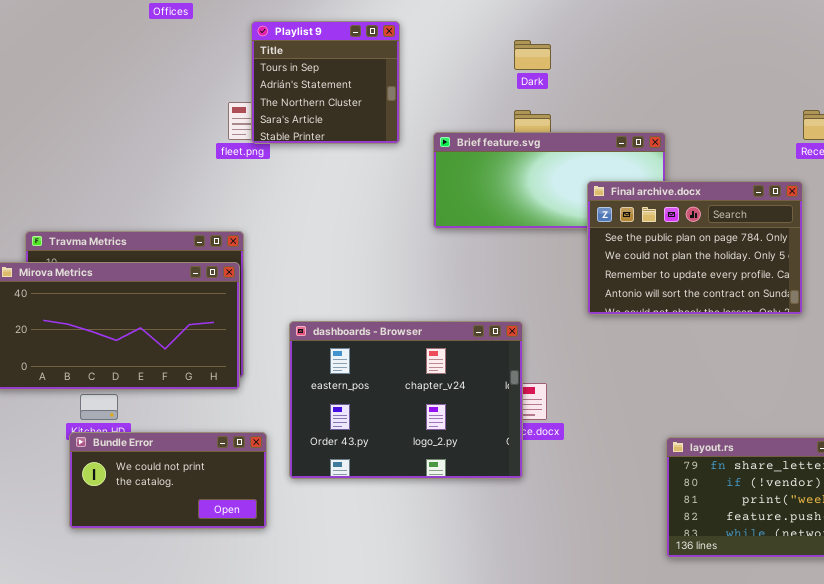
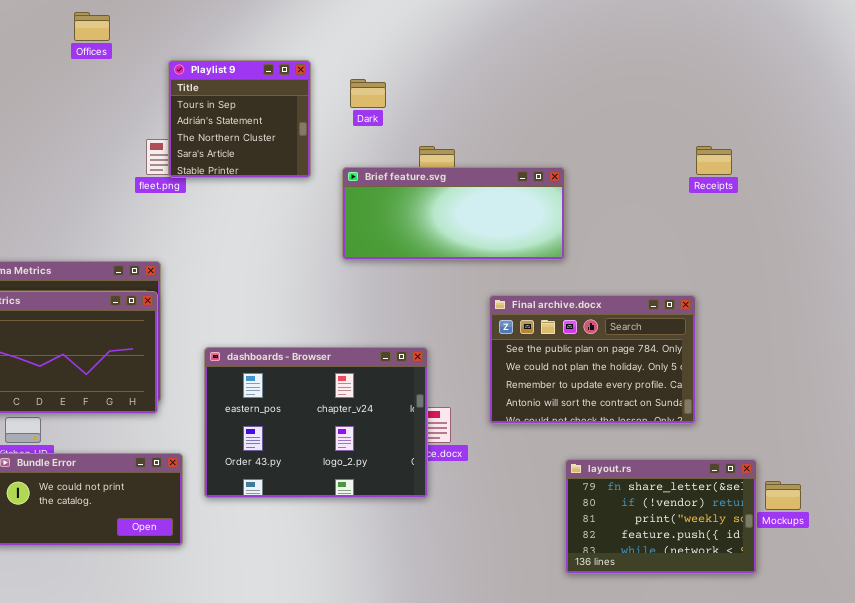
Dark: [514,40,551,70] -> [350,79,386,108], moved
Final archive.docx: [587,181,803,315] -> [489,295,696,424], moved

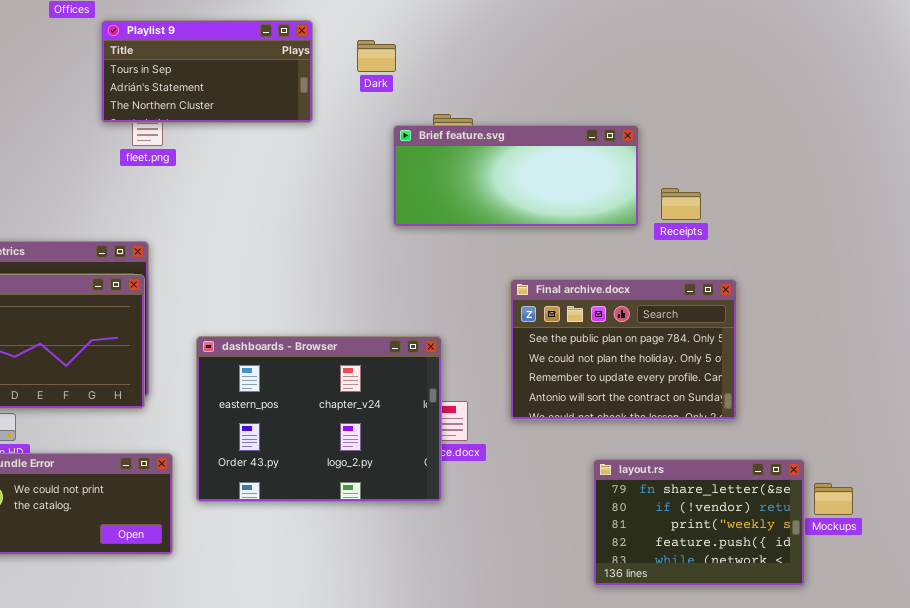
Playlist 9: [168,60,311,178] -> [101,20,313,123], resized
Receipts: [696,146,732,175] -> [661,188,701,220], moved
Brief feature.svg: [342,167,565,260] -> [393,125,639,227], moved

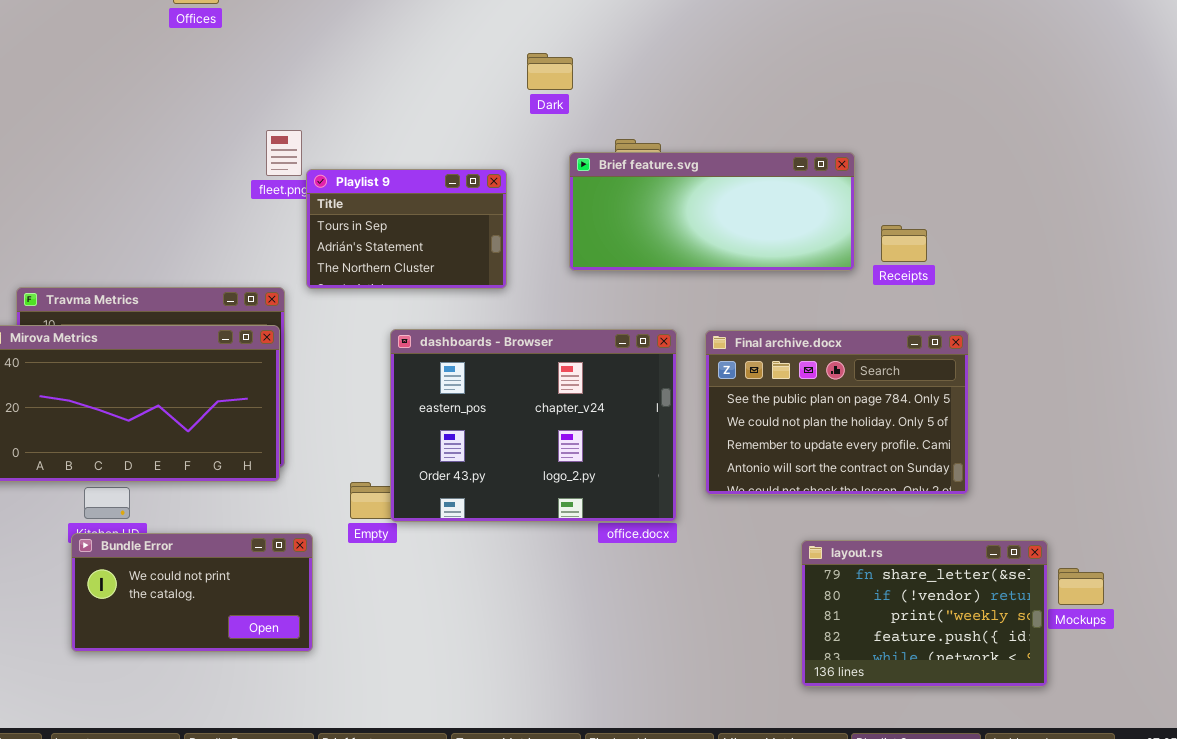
Playlist 9: [101,20,313,123] -> [306,169,507,289], moved, resized
dashboards - Browser: [196,336,442,502] -> [390,329,677,522], moved

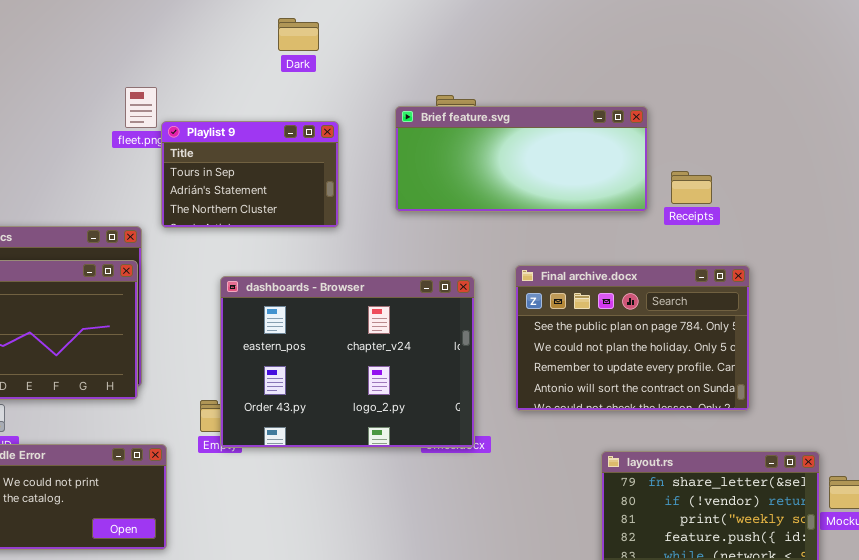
Dark: [527,53,573,90] -> [278,18,319,51], moved
dashboards - Browser: [390,329,677,522] -> [220,276,475,448], moved

